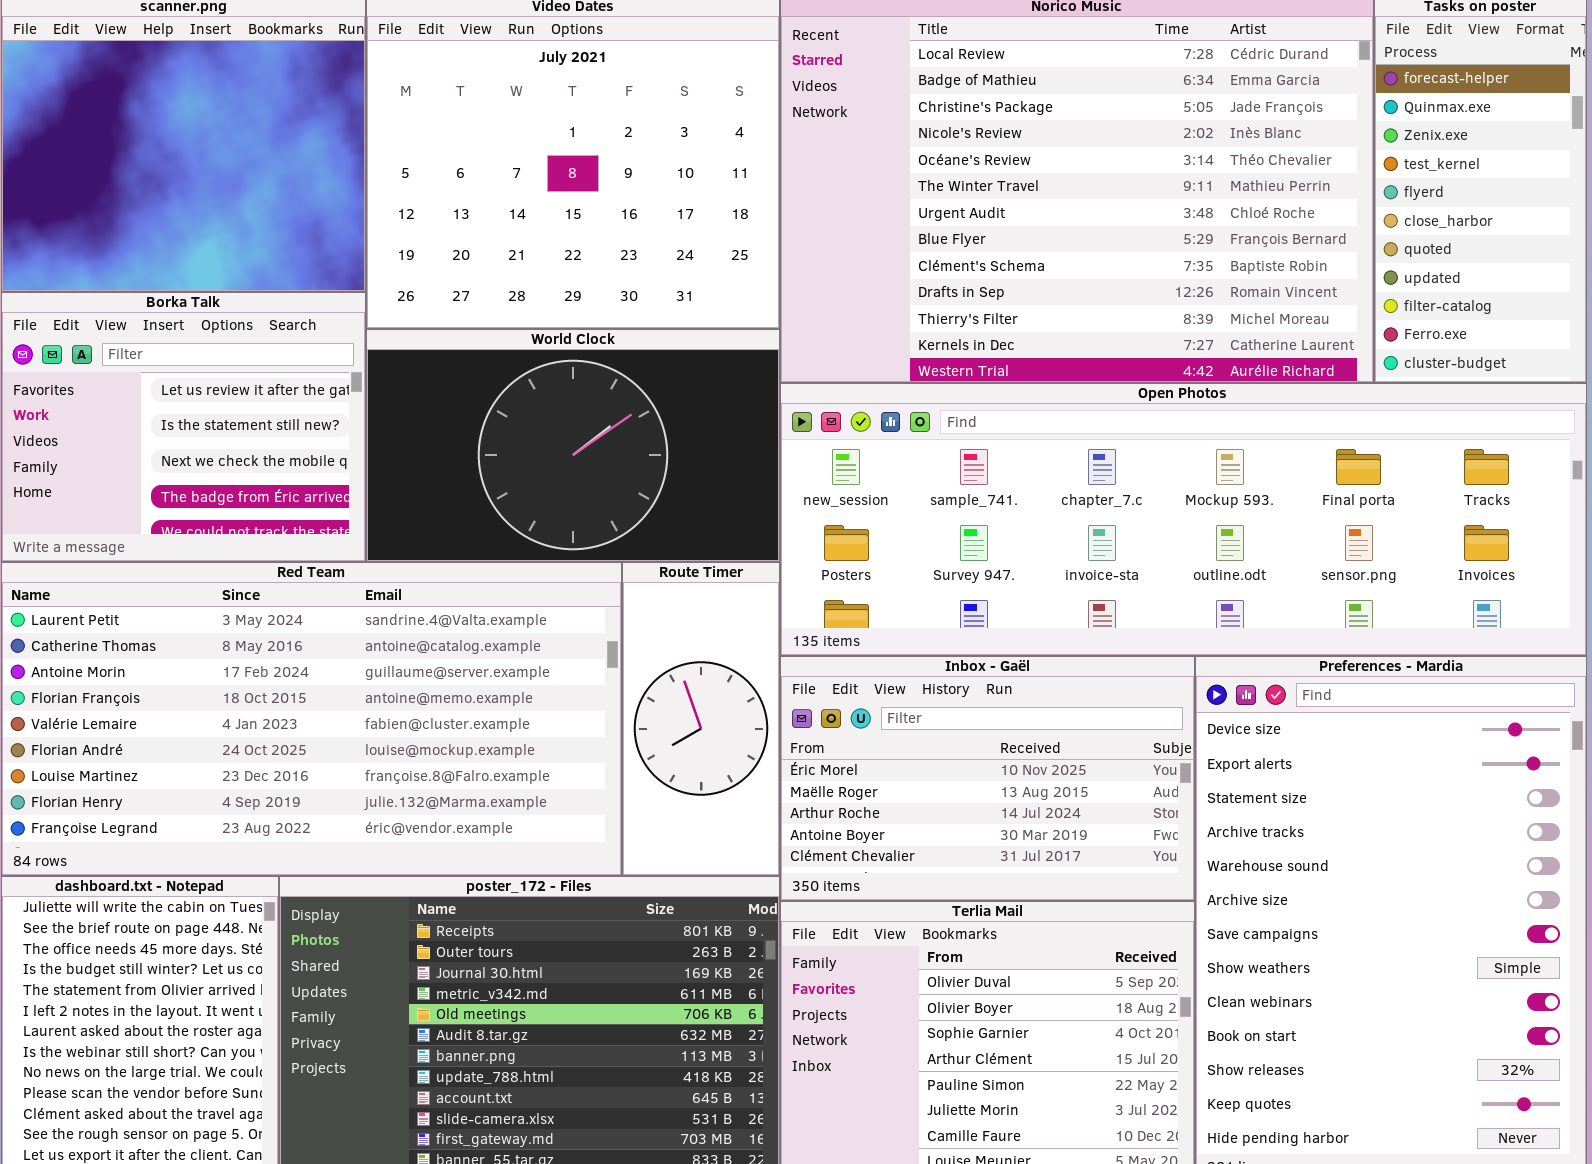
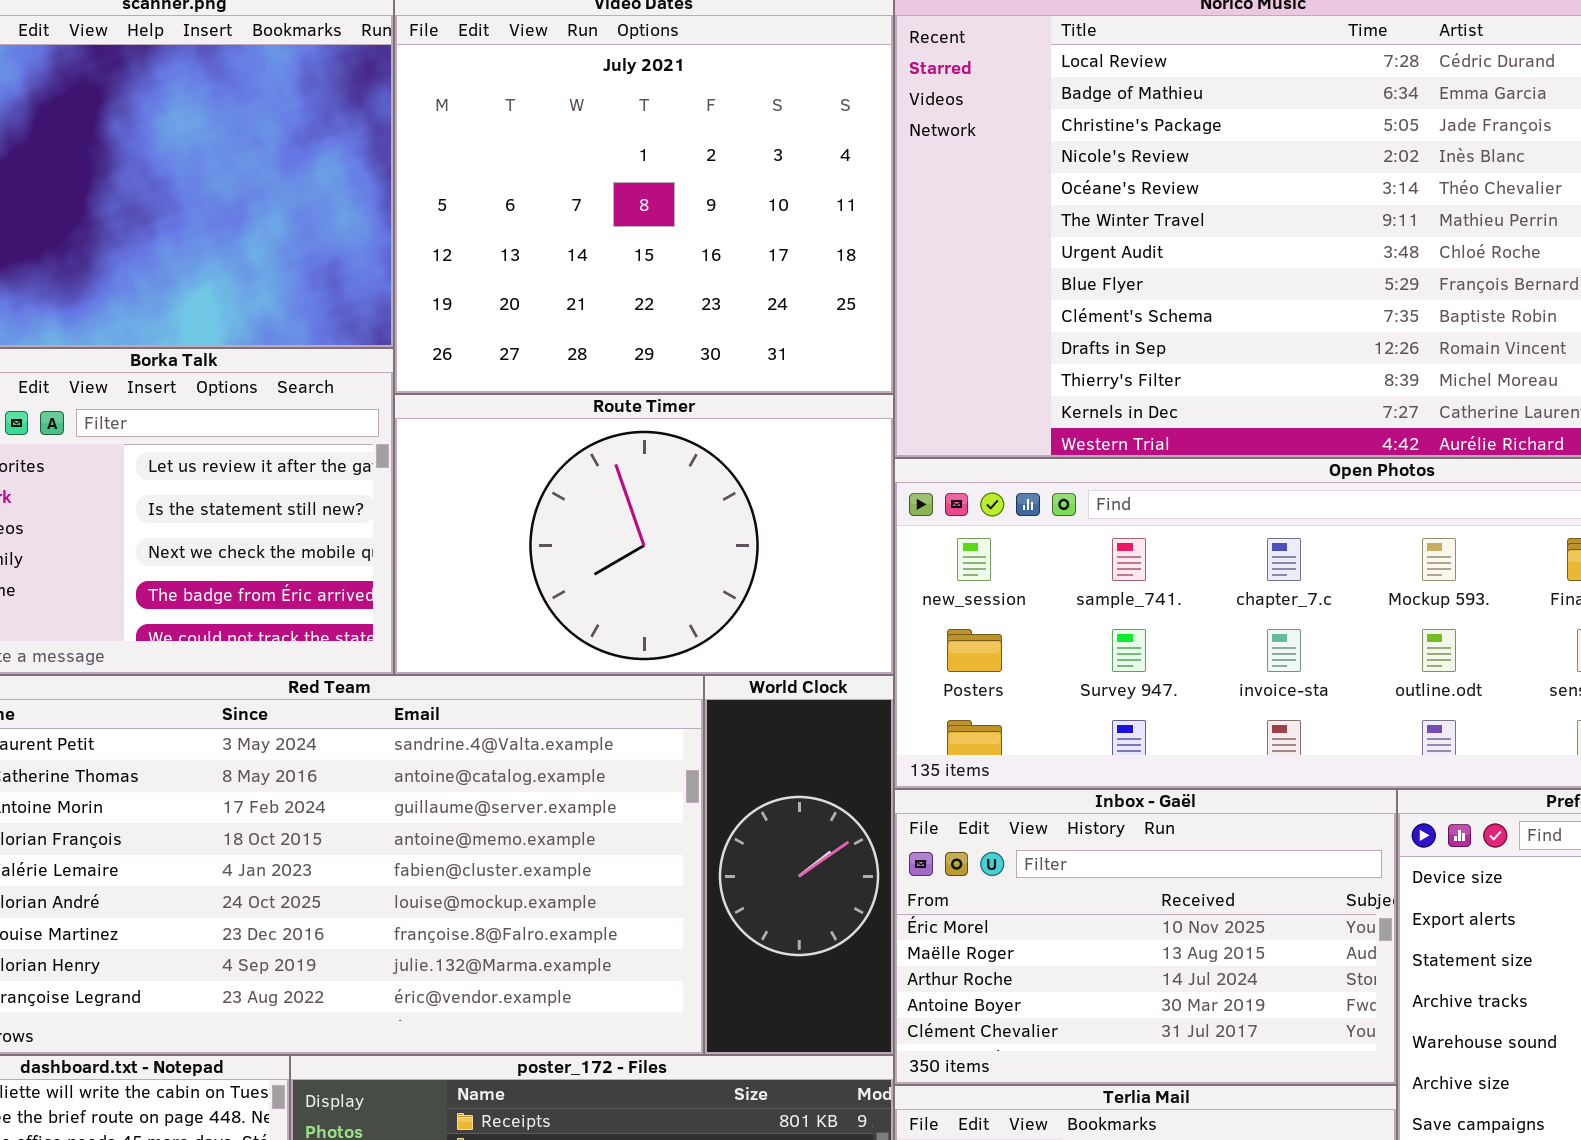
World Clock: [366,329,780,562] -> [704,675,894,1055], moved, resized
Route Timer: [622,562,780,876] -> [394,394,894,675], moved, resized

